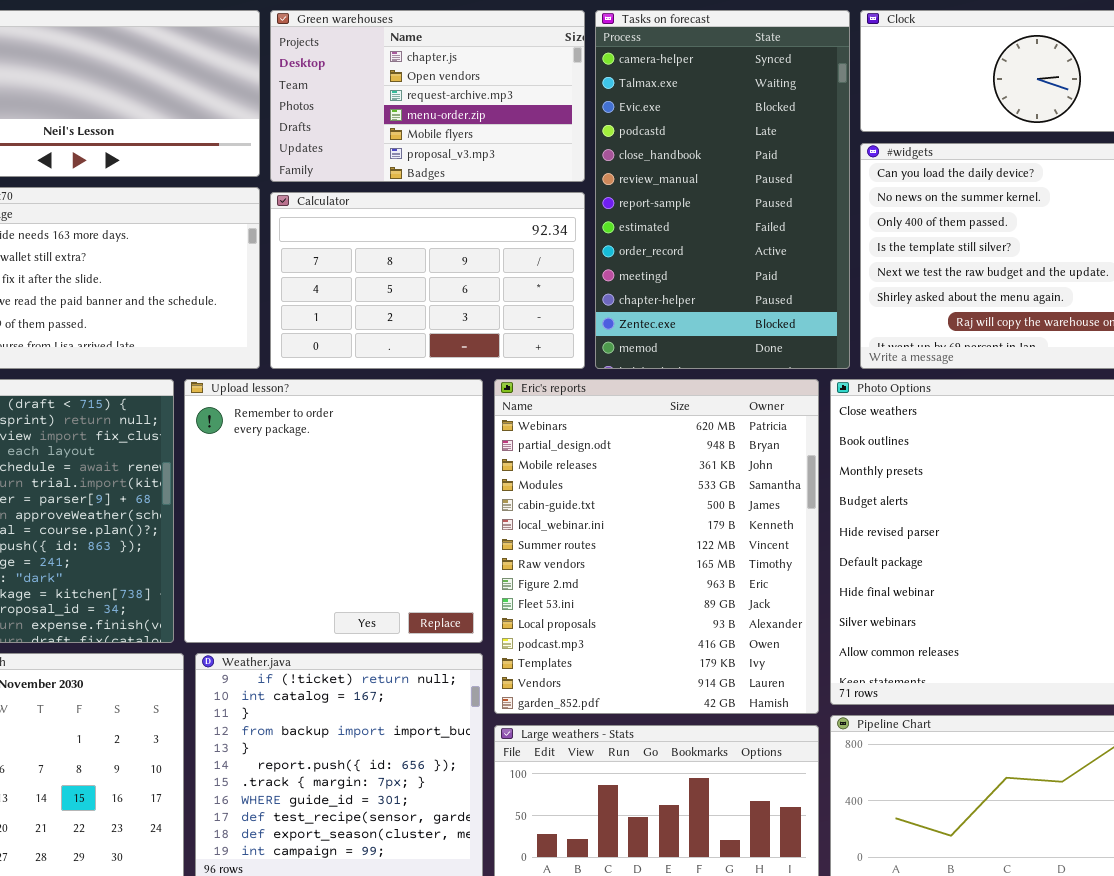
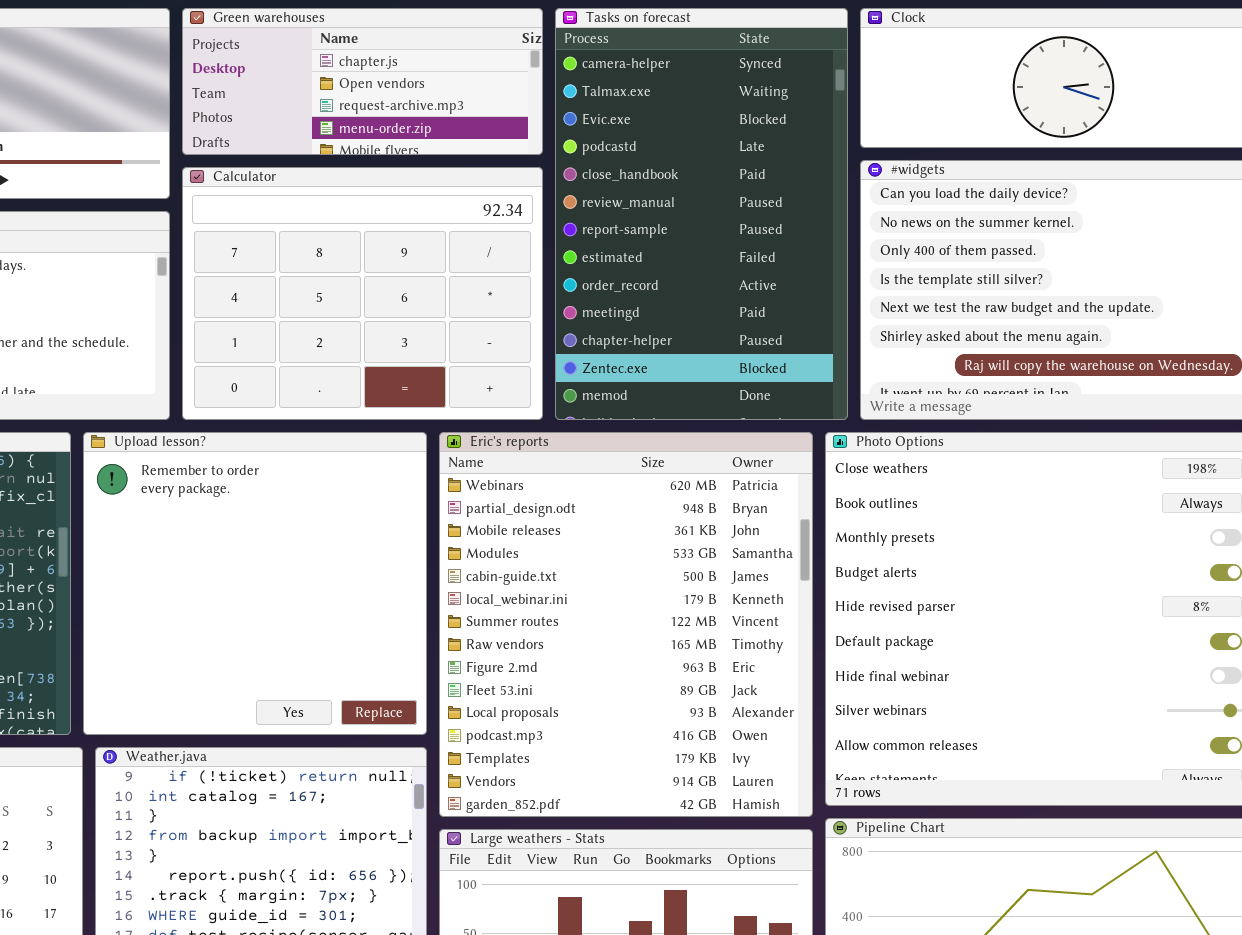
Green warehouses: [270,10,585,182] -> [182,8,543,155], resized
Calculator: [270,192,585,369] -> [182,167,543,420], resized

